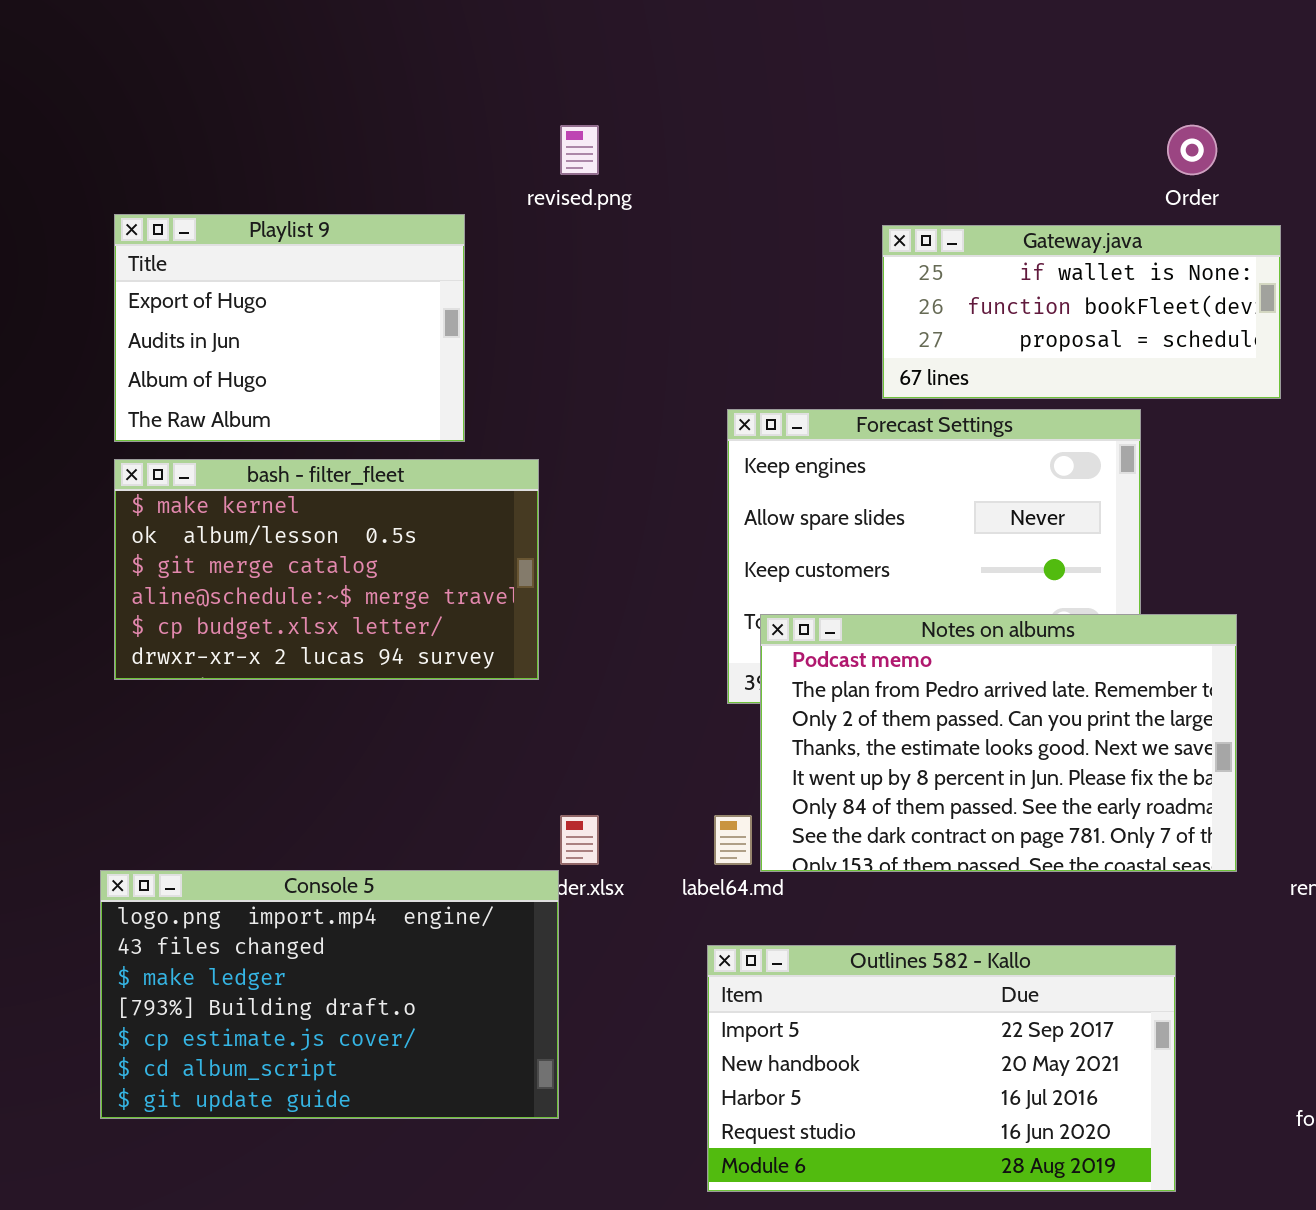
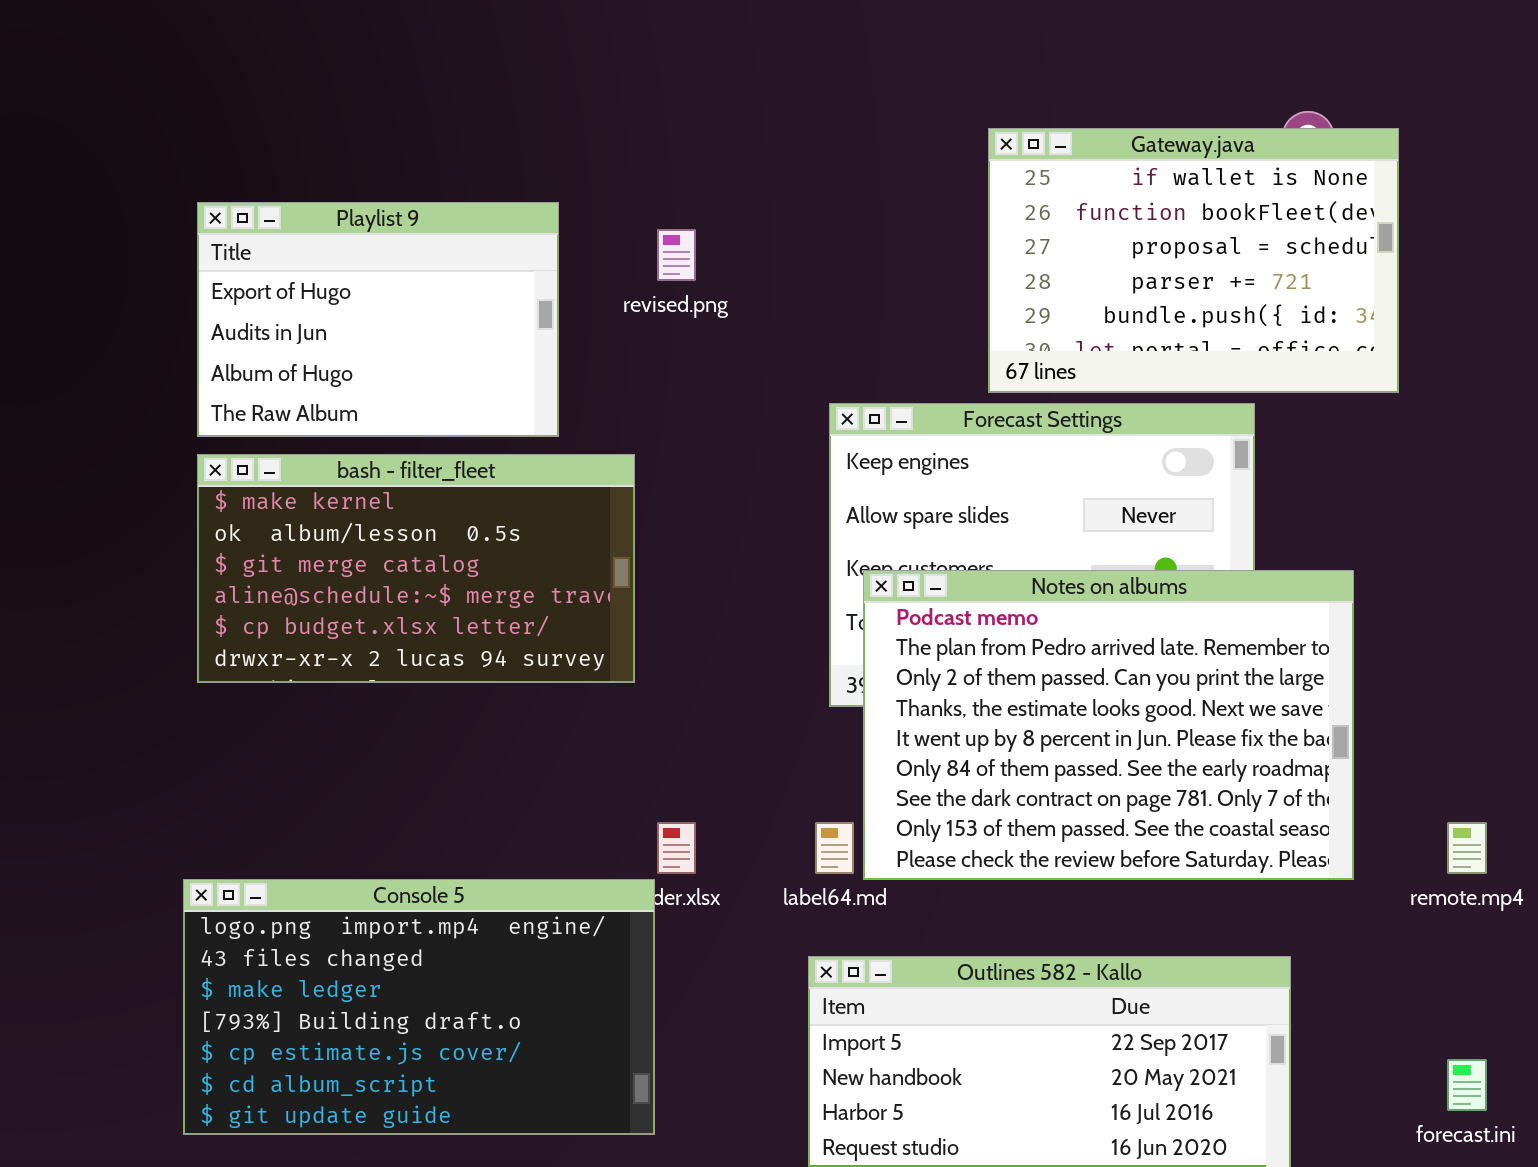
revised.png: [560,125,599,175] -> [657,229,696,281], moved
Gateway.java: [882,225,1281,399] -> [988,128,1399,393], resized
Notes on albums: [760,614,1237,872] -> [863,570,1354,880], resized

